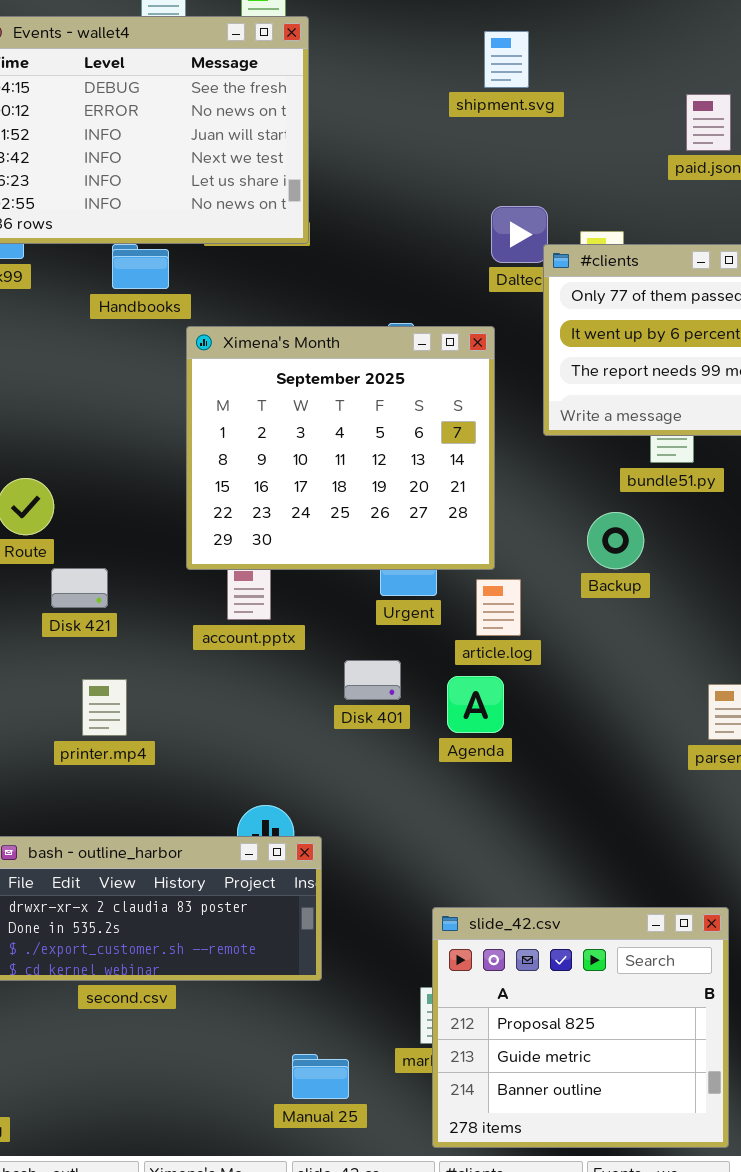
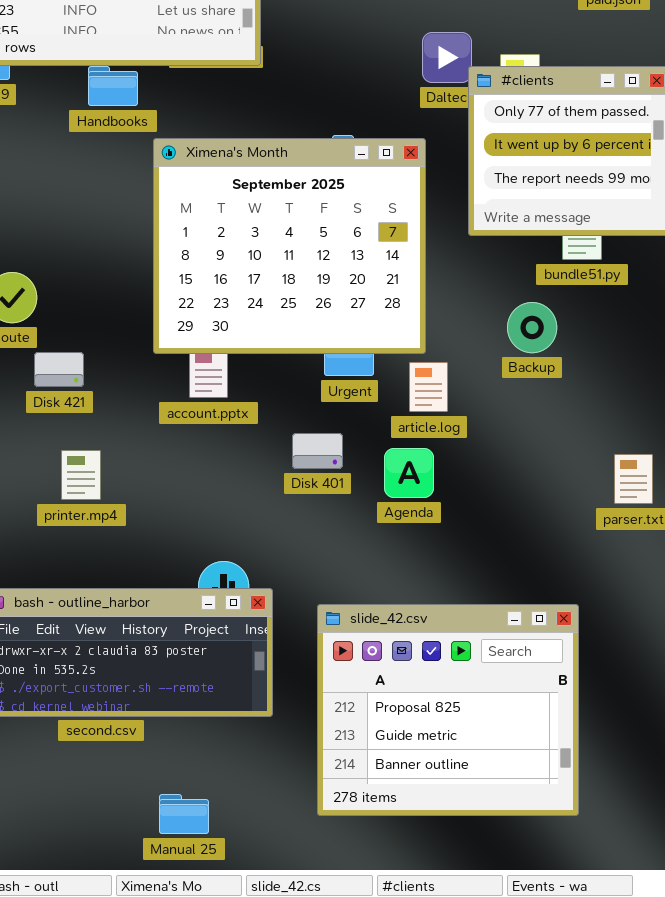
slide_42.csv: [432,907,729,1148] -> [317,604,579,816], moved
Manual 25: [292,1054,349,1099] -> [159,794,209,834], moved

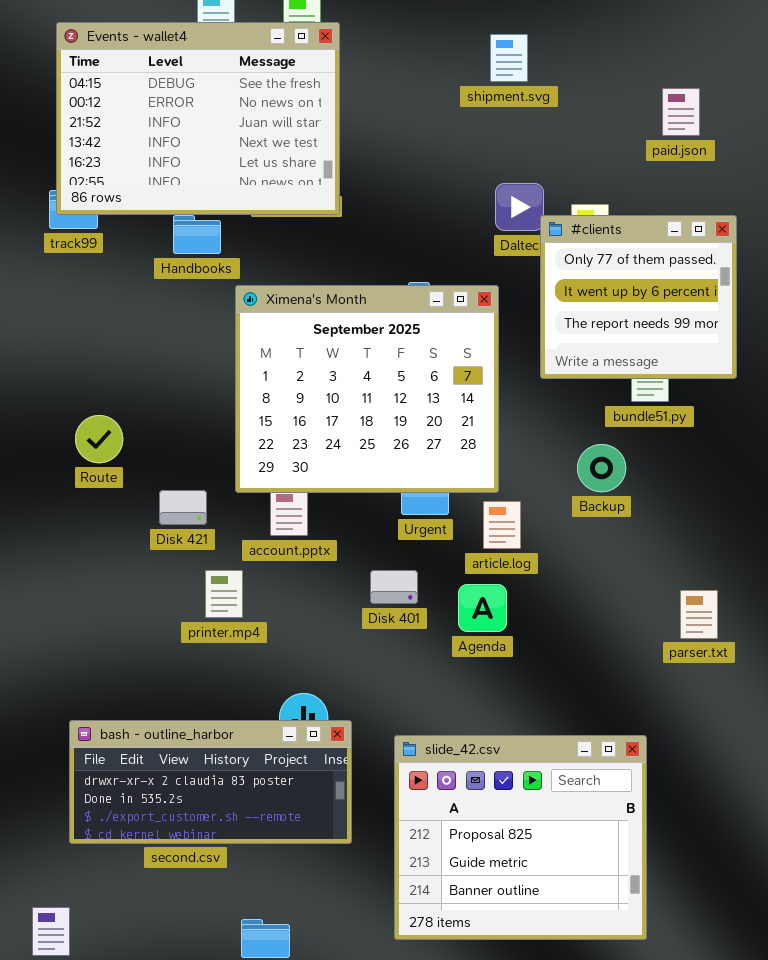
Disk 421: [34,352,84,387] -> [159,490,207,525], moved
printer.mp4: [61,450,101,500] -> [205,570,243,618], moved

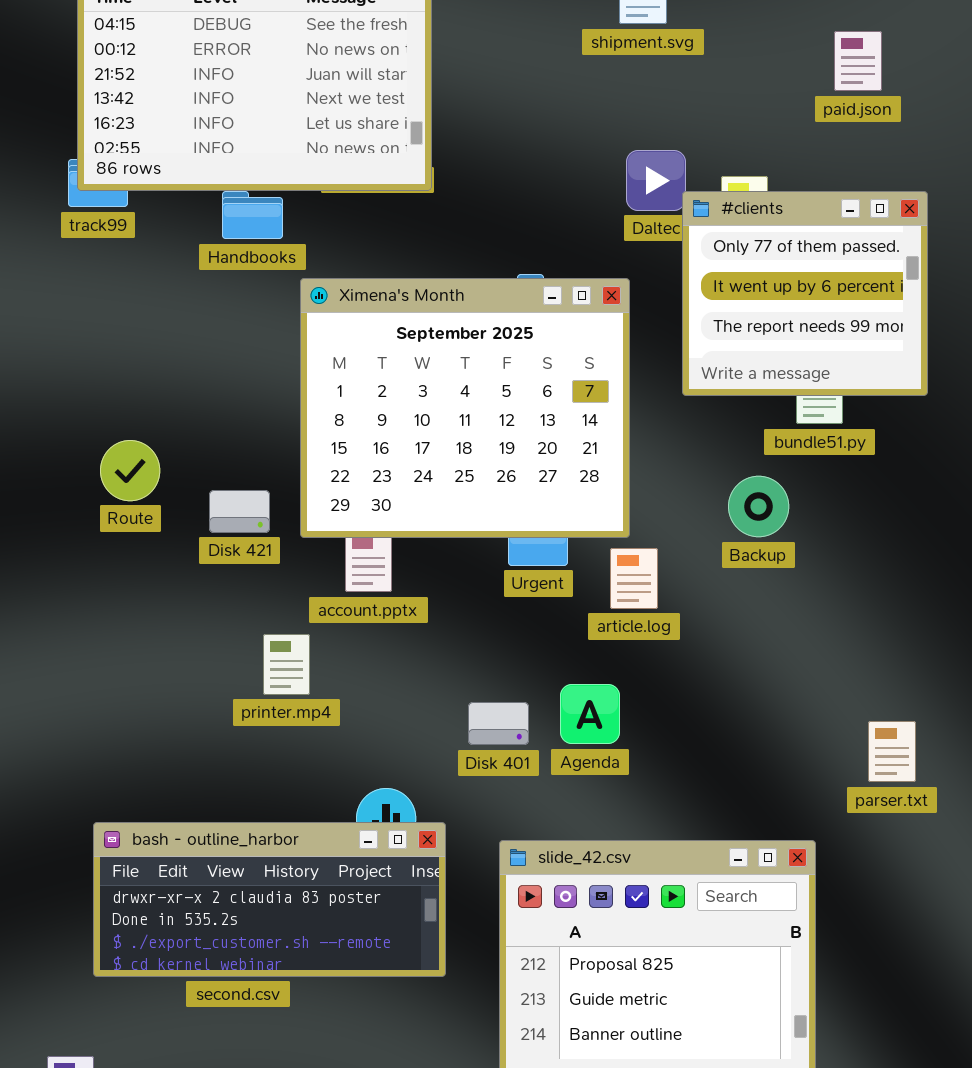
Disk 421: [159,490,207,525] -> [209,490,270,533], moved
Disk 401: [370,570,418,604] -> [468,702,529,745], moved
Agenda: [458,584,507,632] -> [560,684,620,744], moved
parser.txt: [680,590,718,639] -> [868,721,916,782], moved

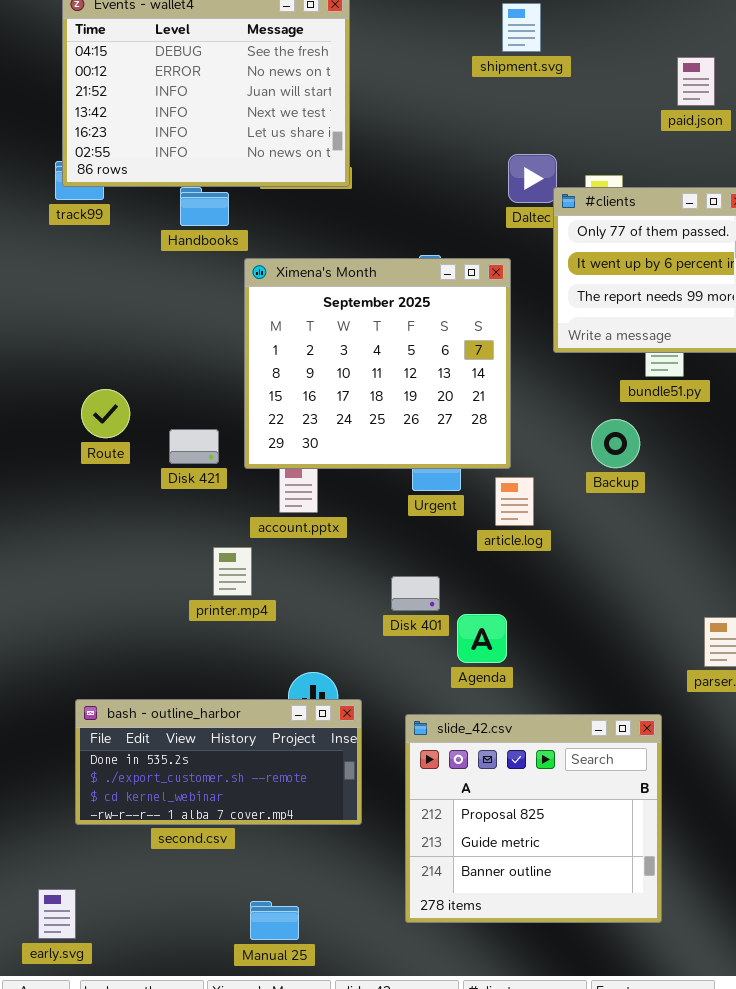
Agenda: [560,684,620,744] -> [457,614,507,663], moved
Disk 401: [468,702,529,745] -> [391,576,440,611], moved
bash - outline_harbor: [93,822,446,977] -> [75,699,362,825], scrolled down 1 row

